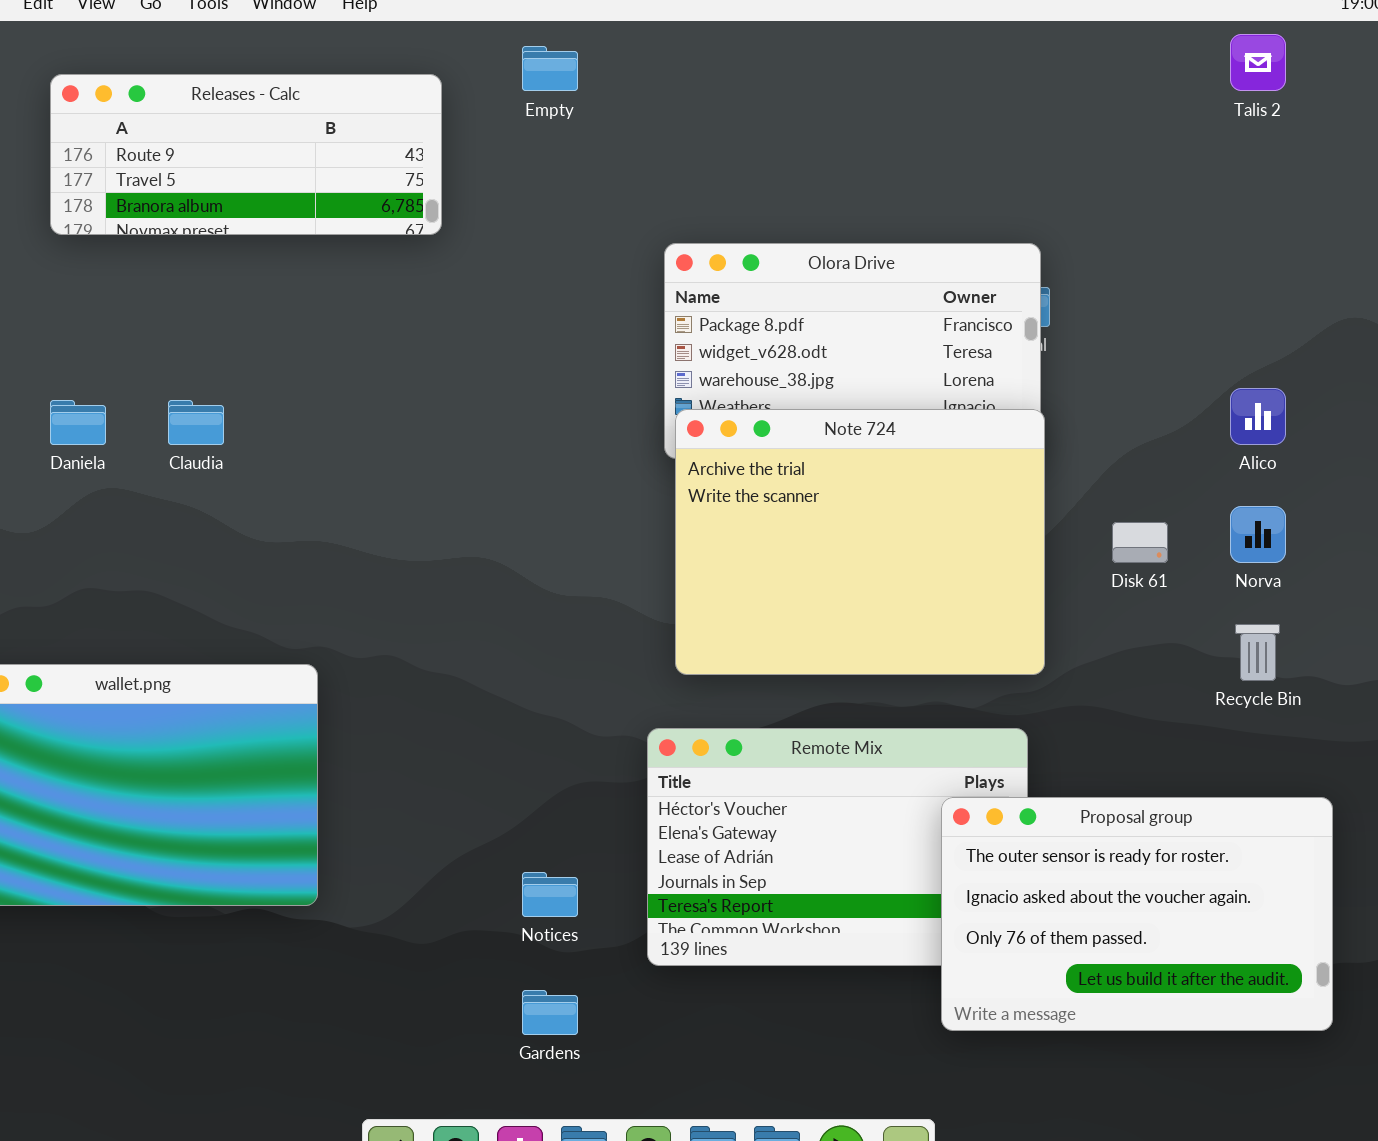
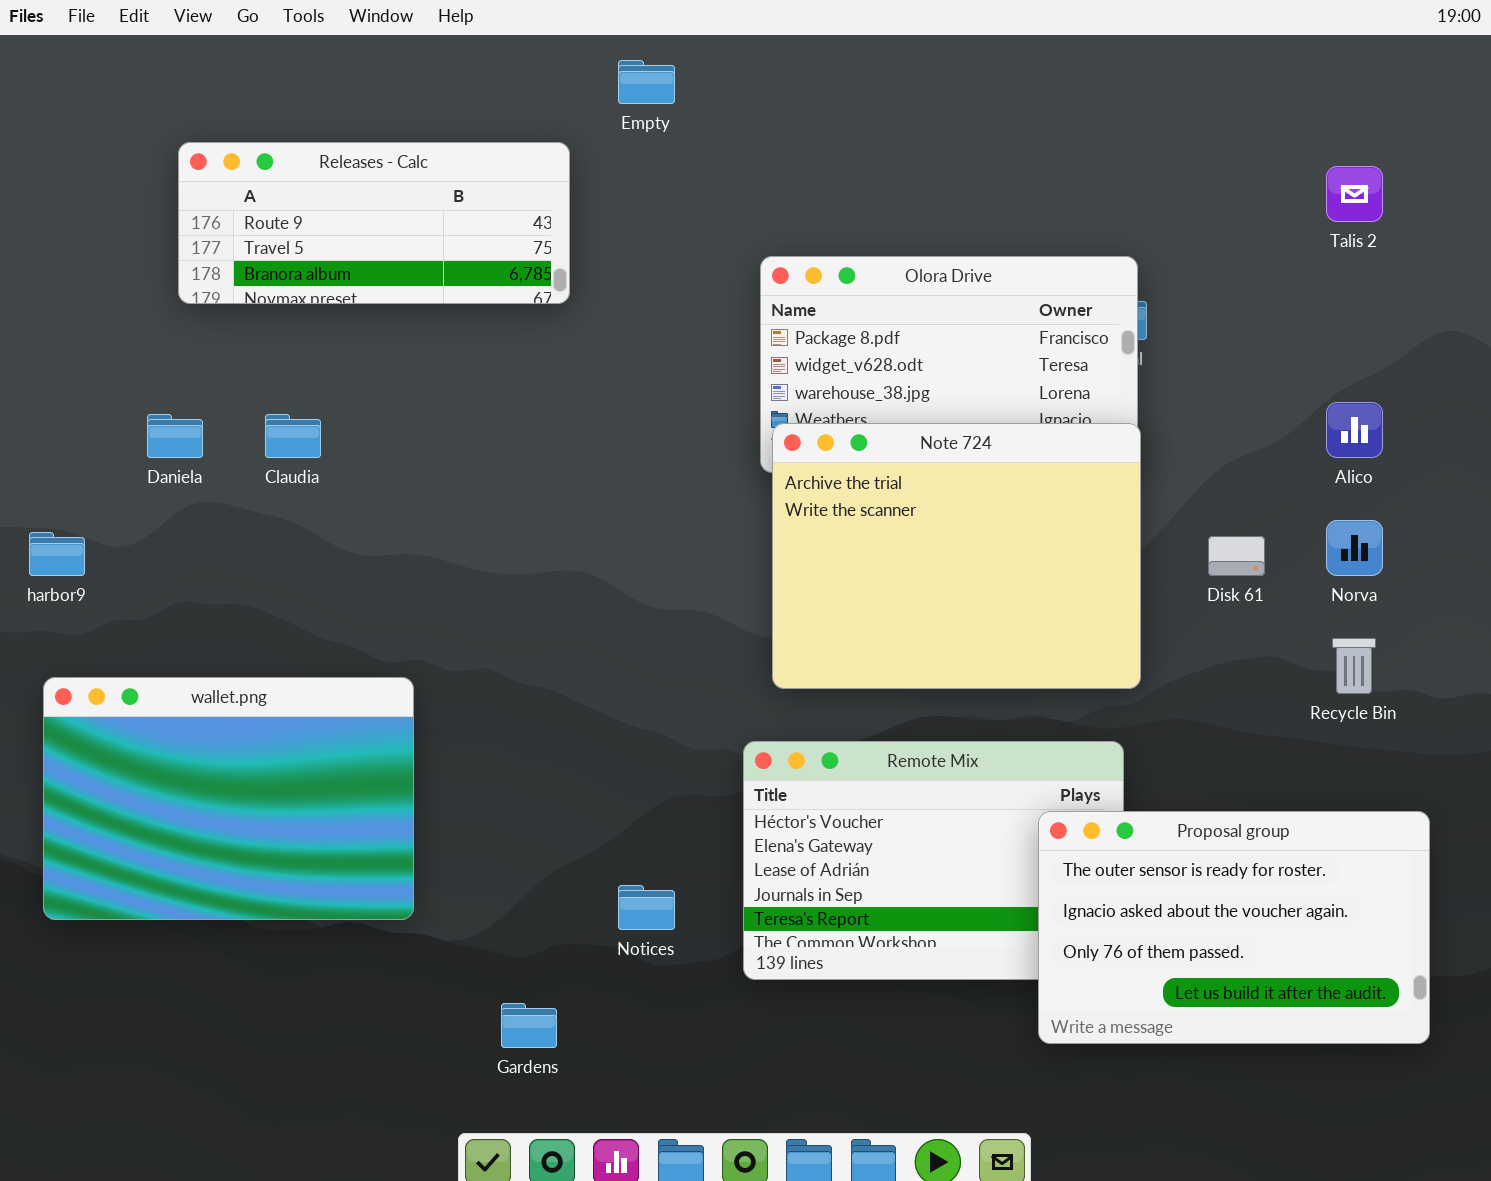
Talis 2: [1230,34,1286,91] -> [1326,166,1383,222], moved
Releases - Calc: [50,74,442,235] -> [178,142,570,304], moved
Gardens: [522,990,578,1035] -> [501,1003,557,1048], moved

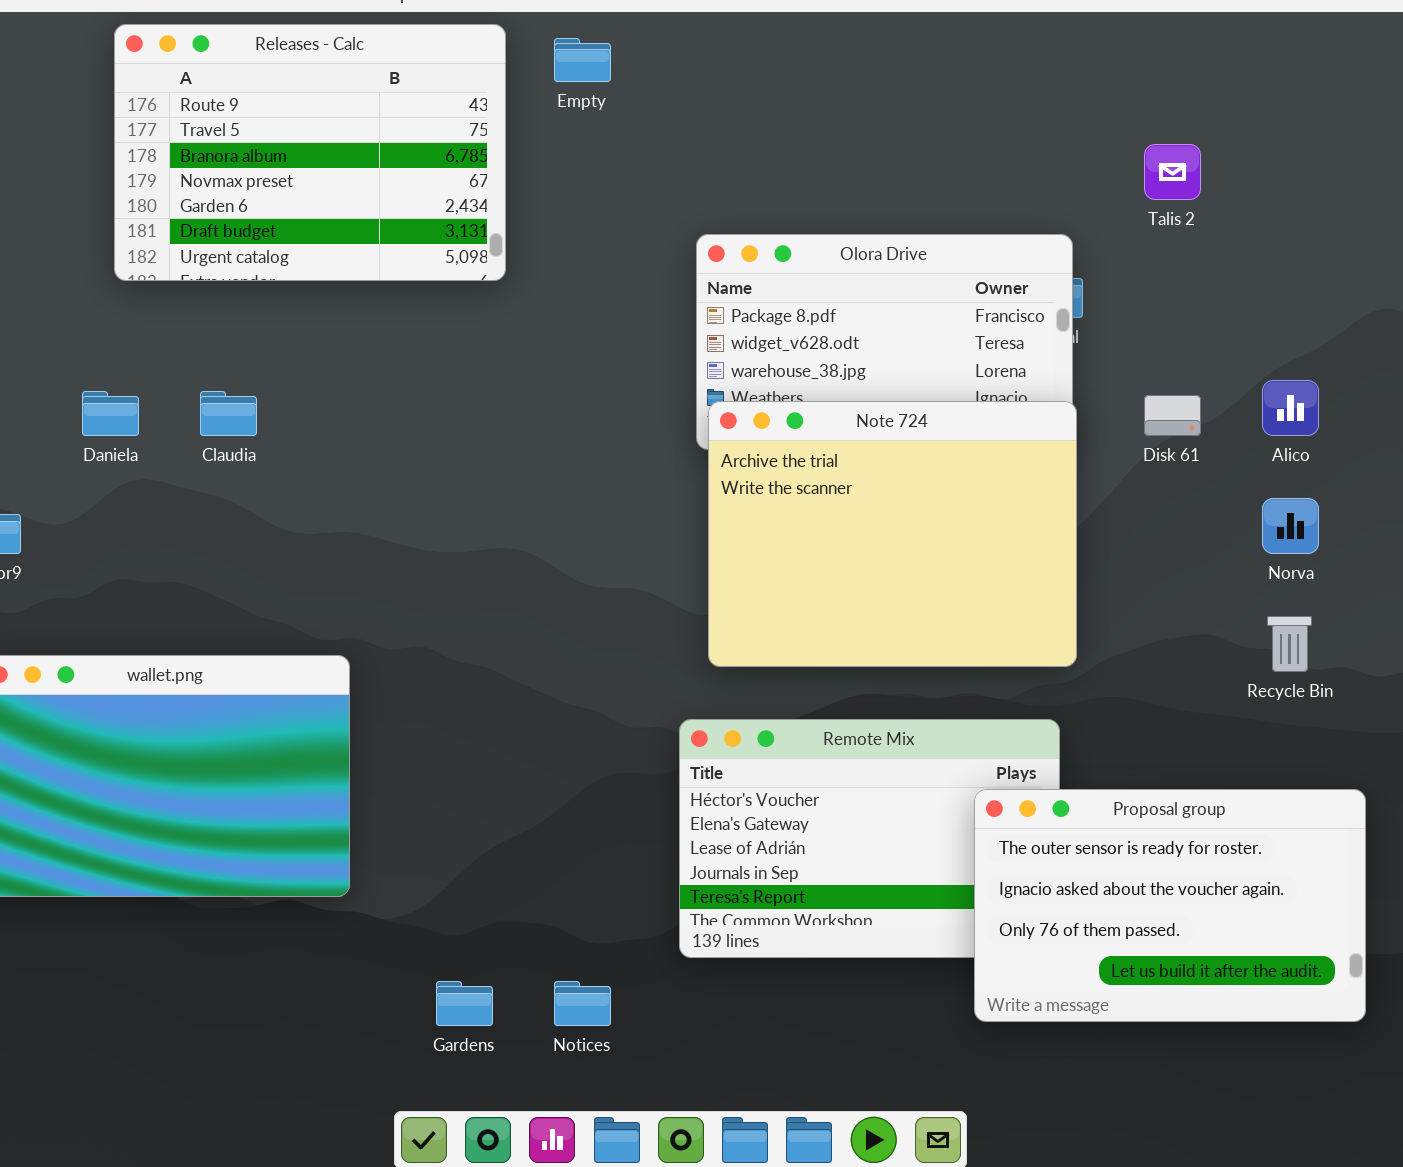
Releases - Calc: [178,142,570,304] -> [114,24,506,281], resized
Talis 2: [1326,166,1383,222] -> [1144,144,1201,200], moved
Disk 61: [1208,536,1265,576] -> [1144,395,1201,436], moved
Notices: [618,885,675,930] -> [554,981,611,1026], moved

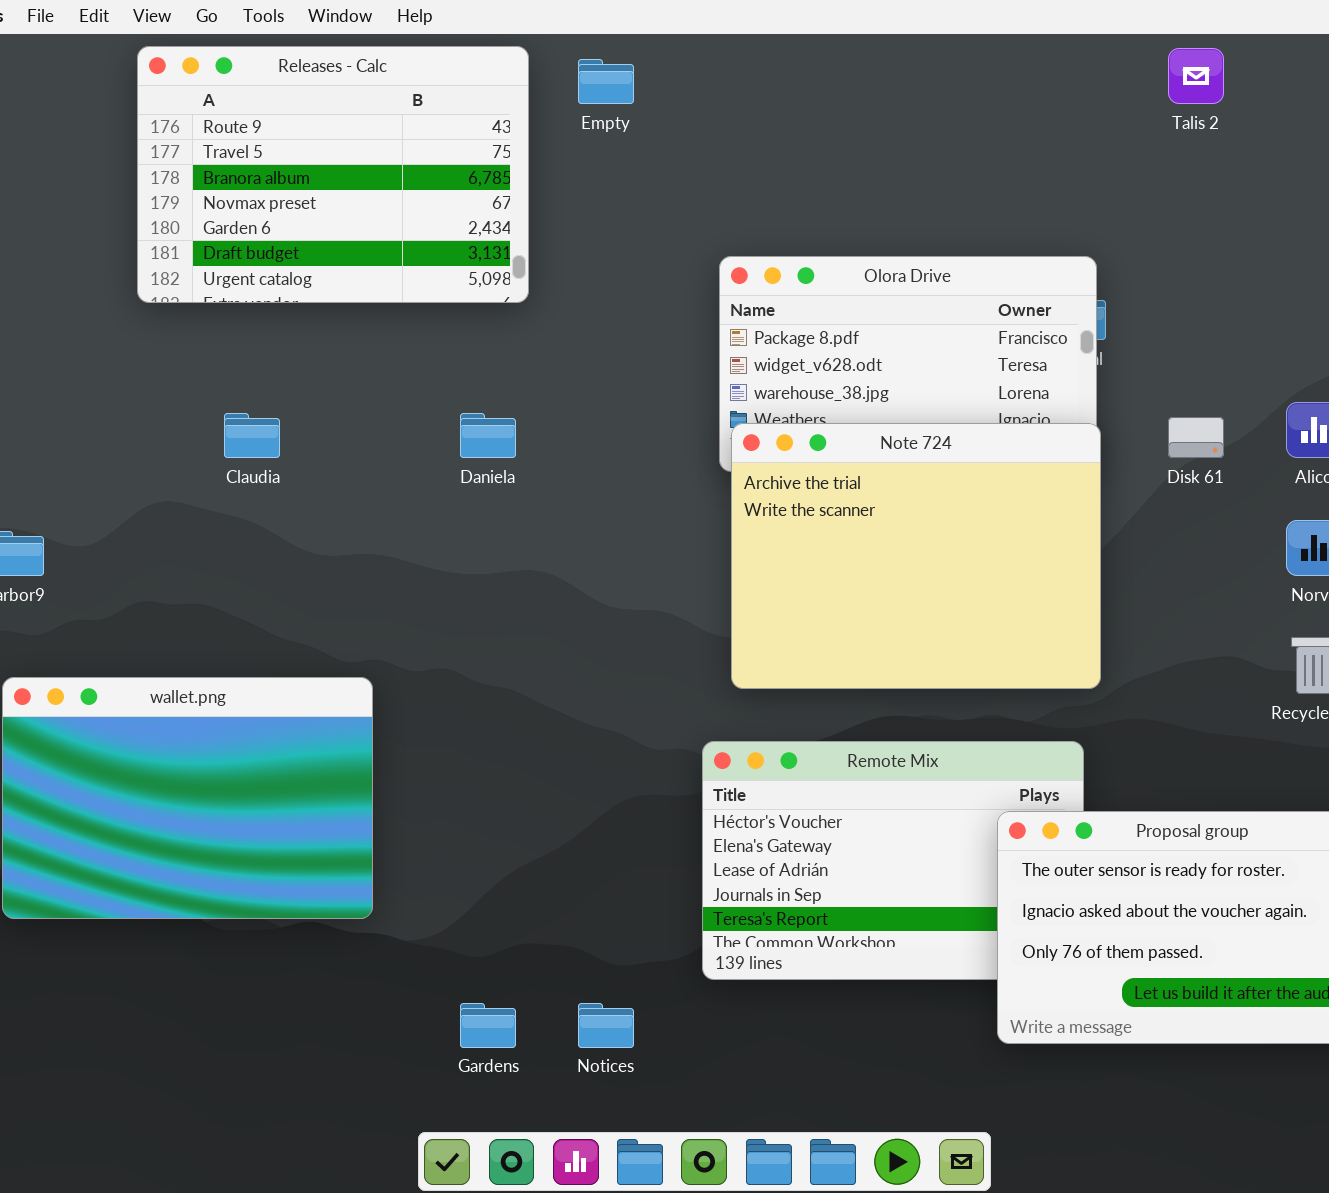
Talis 2: [1144,144,1201,200] -> [1168,48,1224,104], moved
Daniela: [82,391,139,436] -> [460,413,516,458], moved

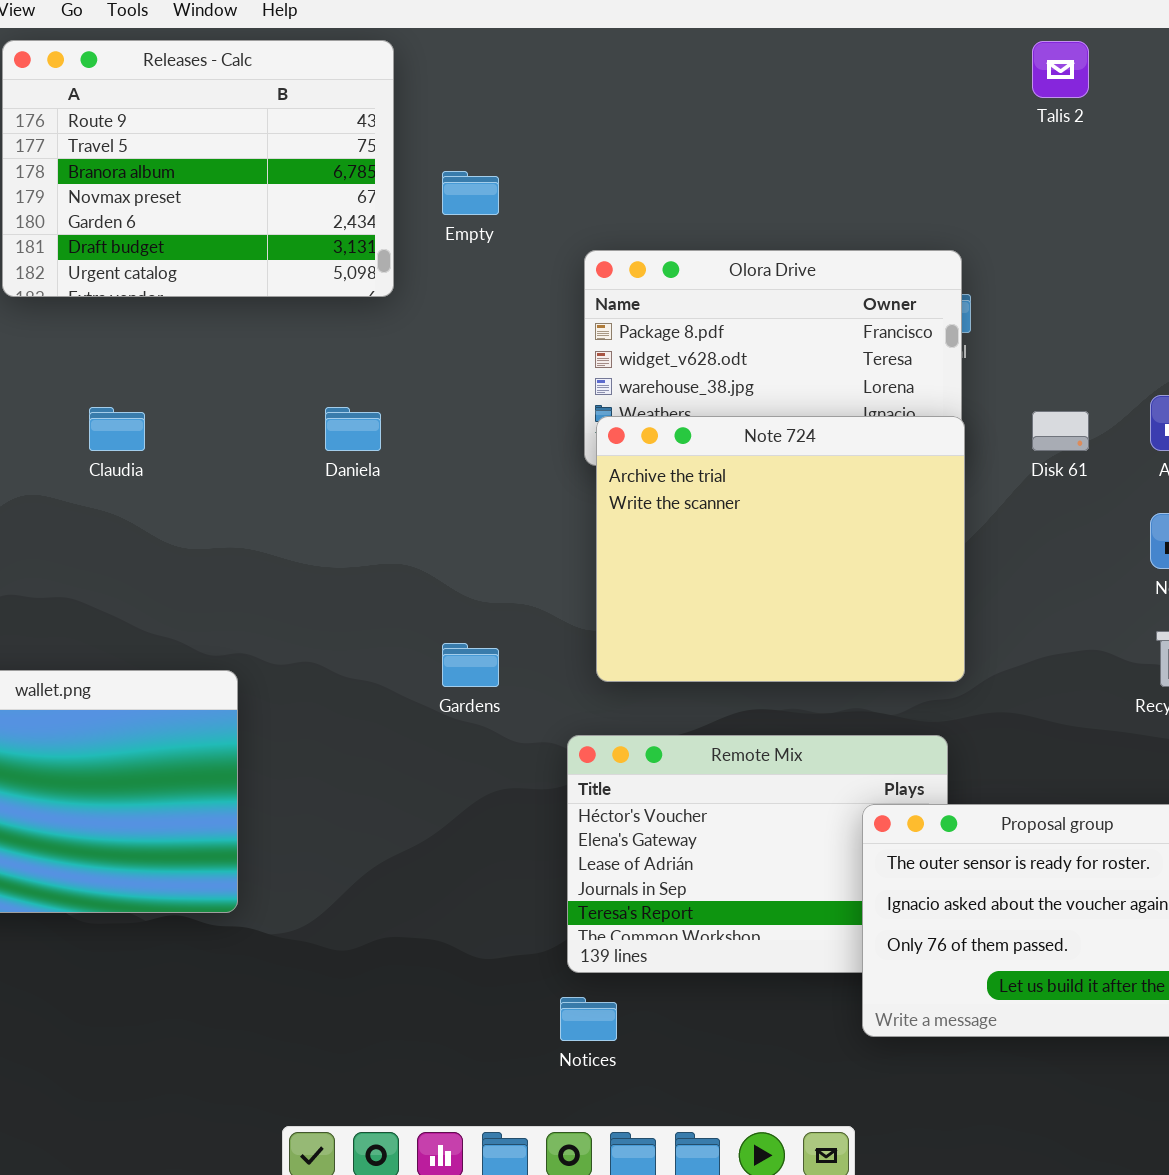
Empty: [578,59,634,104] -> [442,171,499,215], moved
Gardens: [460,1003,516,1048] -> [442,643,499,687], moved
Notices: [578,1003,634,1048] -> [560,997,617,1041], moved

